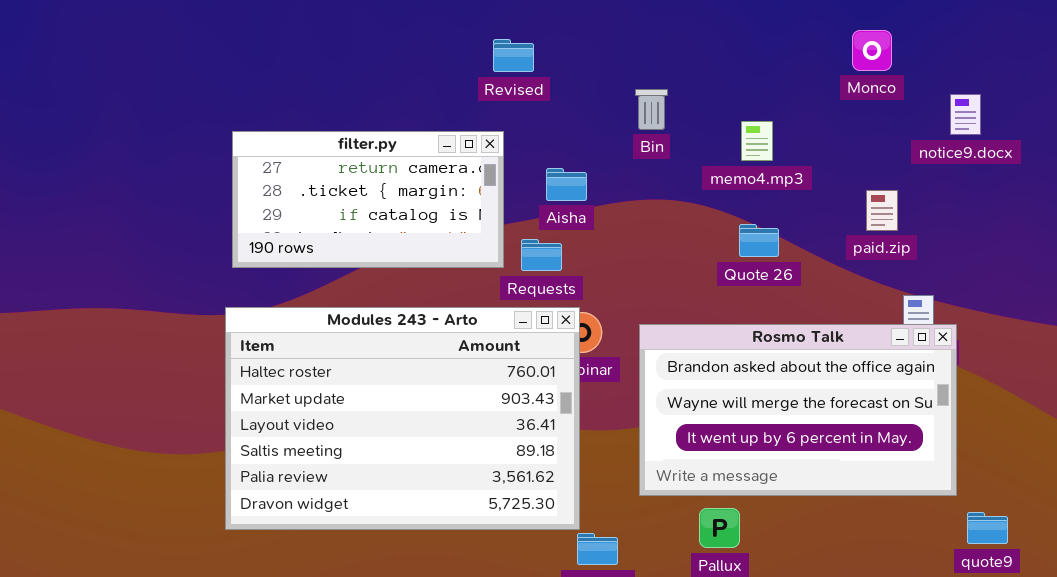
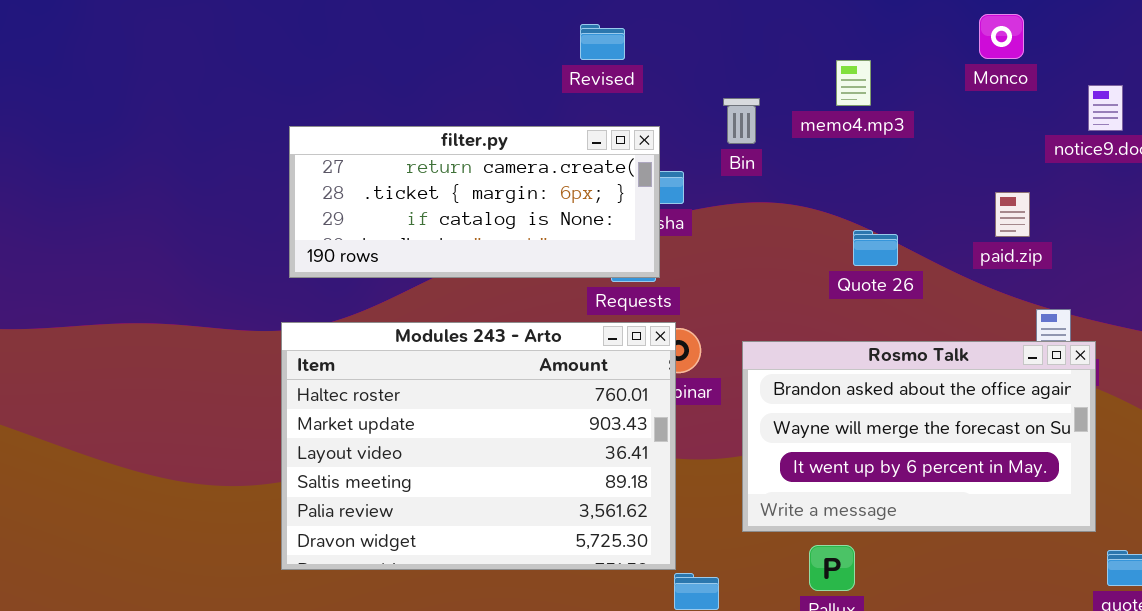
Bin: [635,89,668,130] -> [723,98,760,144], moved
memo4.mp3: [741,121,773,161] -> [836,60,871,106], moved
filter.py: [232,131,504,268] -> [289,126,660,278], resized

